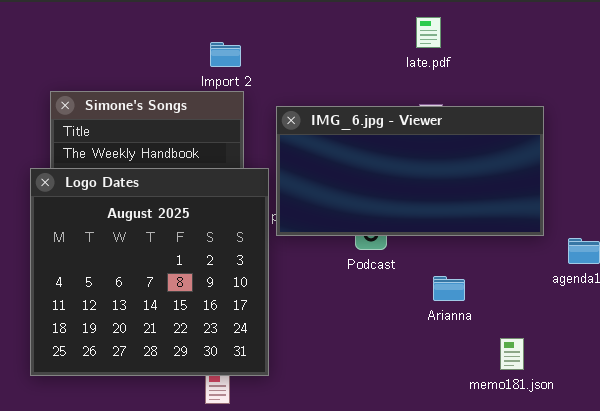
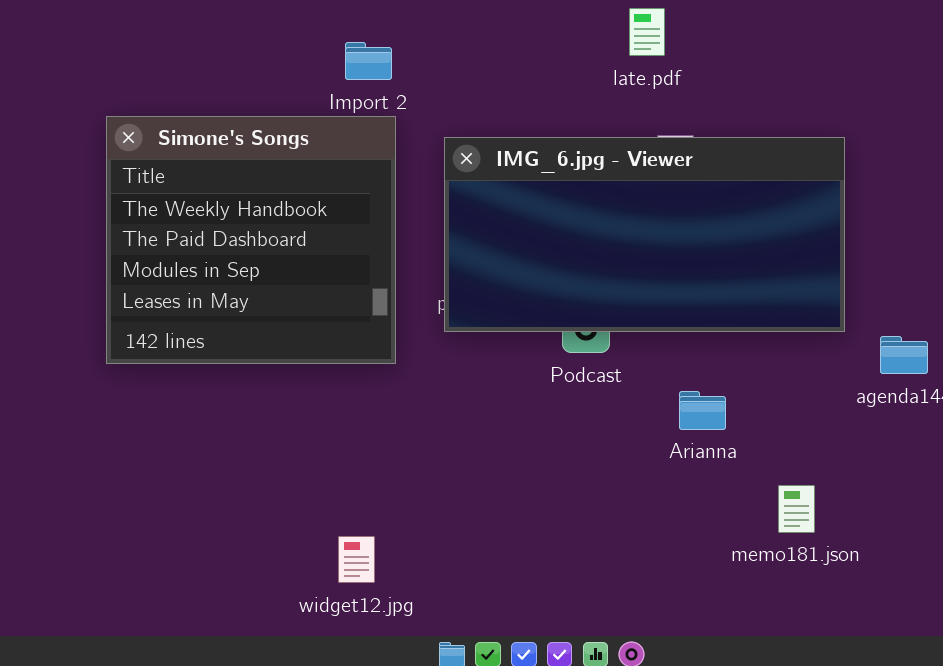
late.pdf: [416,17,441,48] -> [629,8,665,56], moved
Logo Dates: [30,168,269,376] -> none, closed

